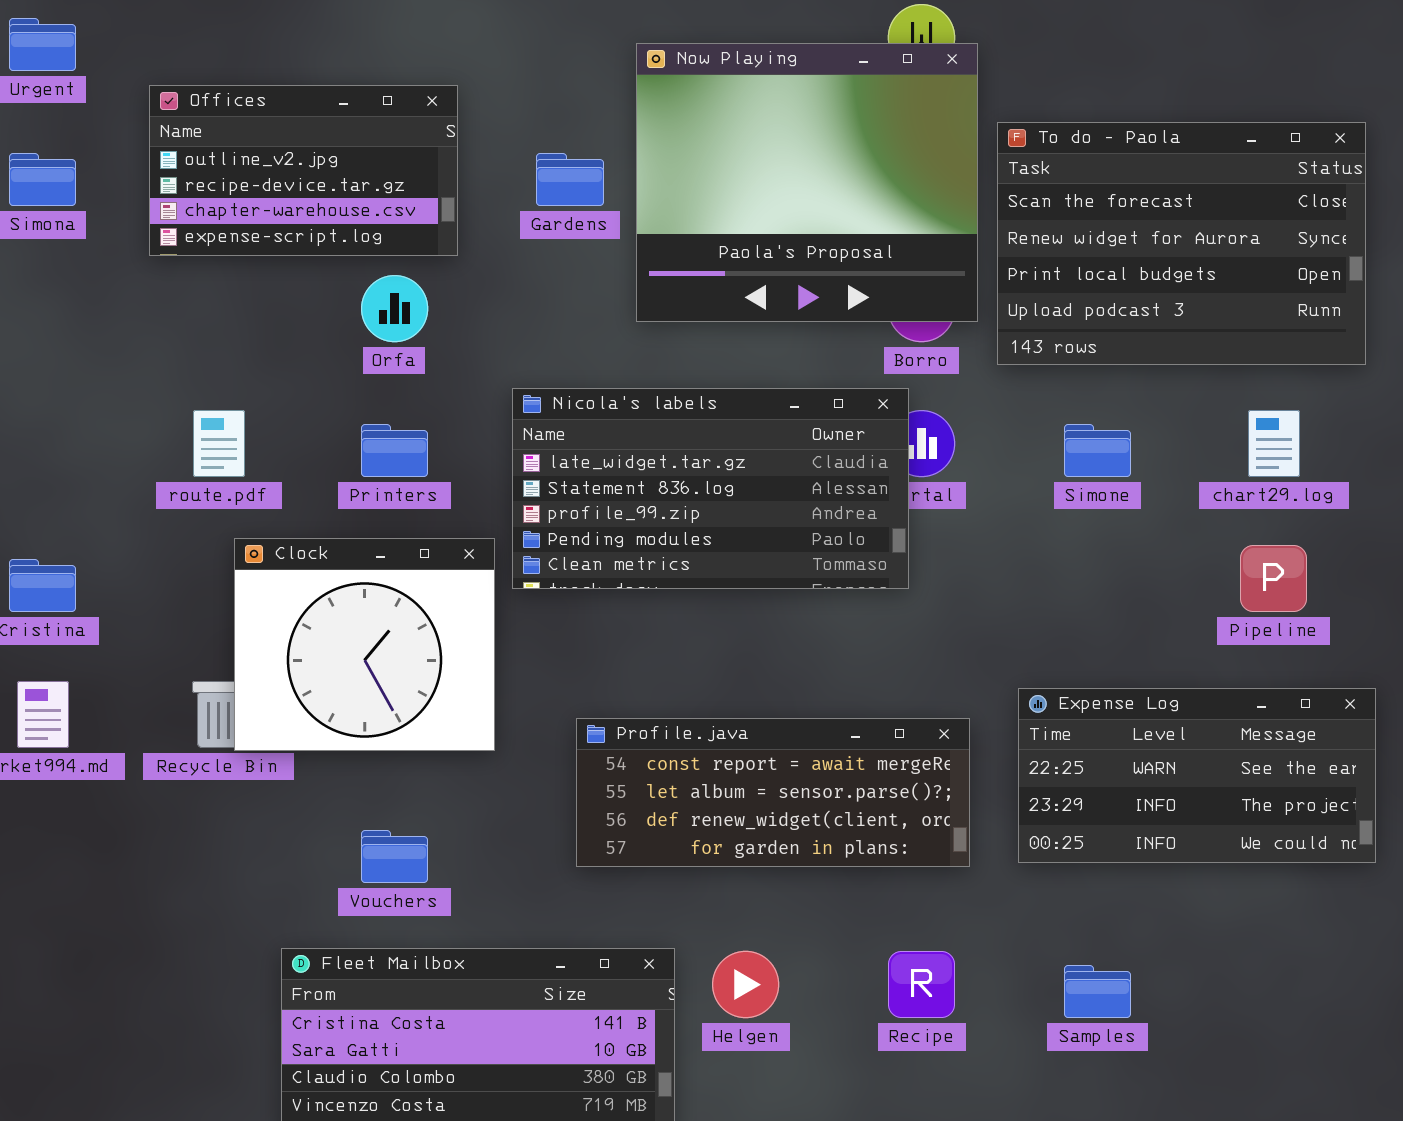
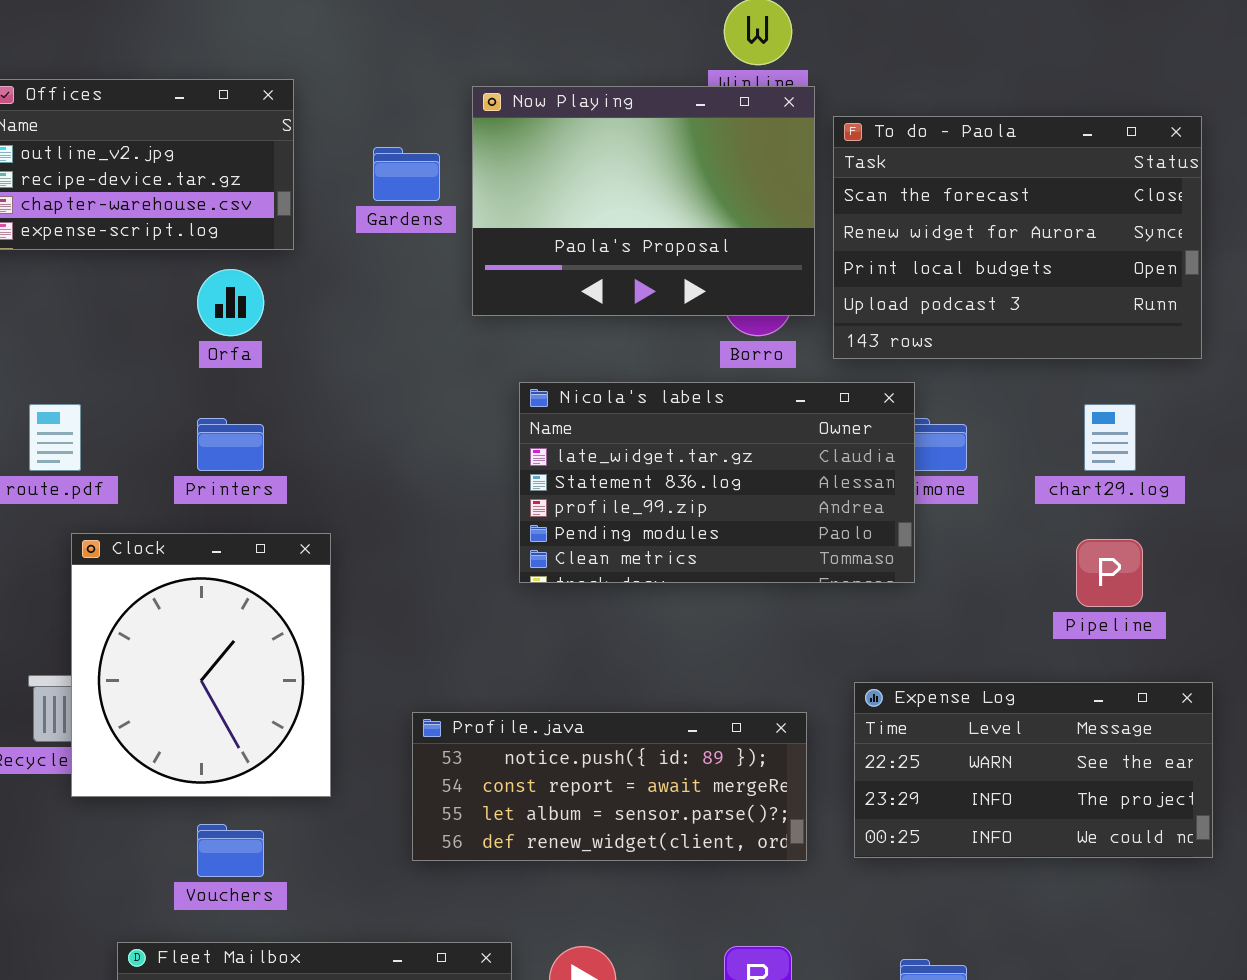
Now Playing: [636,43,978,322] -> [472,86,815,316], resized
Nicola's labels: [512,388,909,589] -> [519,382,915,583], moved
Clock: [234,538,495,751] -> [71,533,331,797], resized
Profile.java: [576,718,970,867] -> [412,712,807,861], scrolled up 1 row

